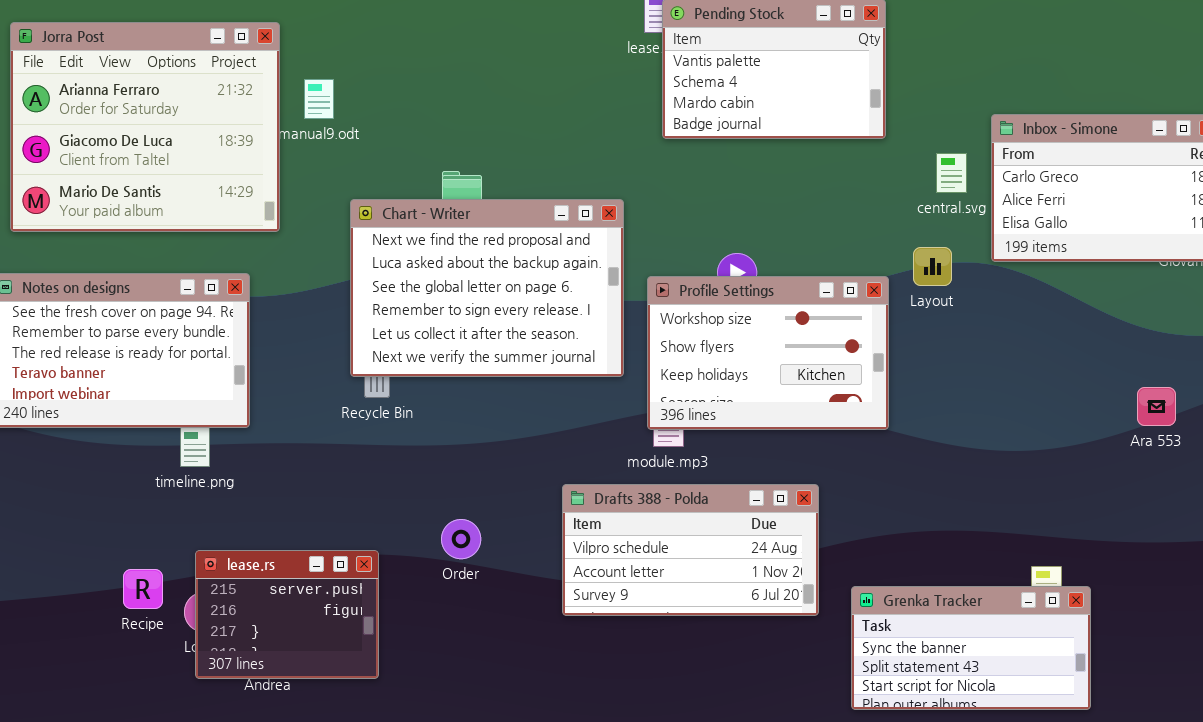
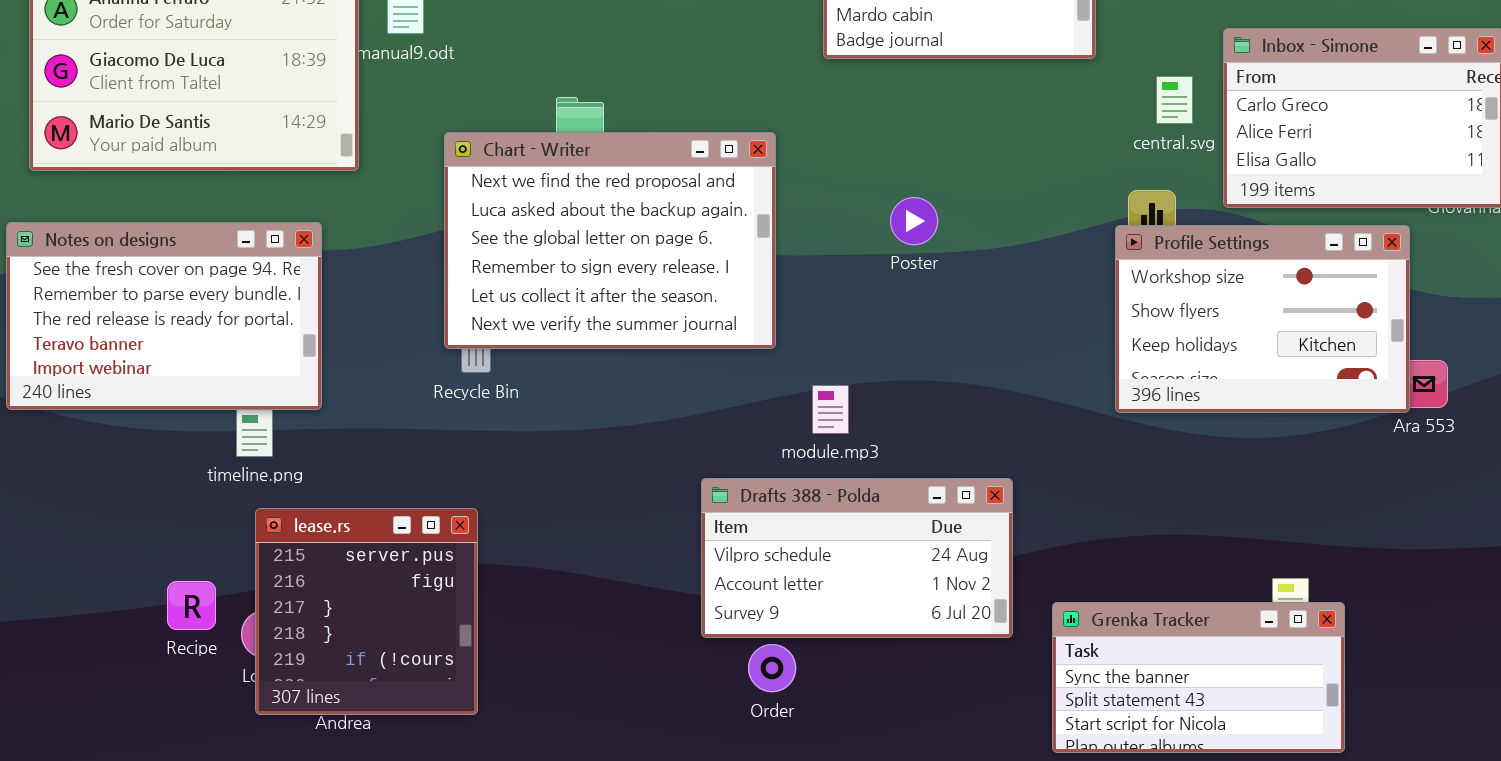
Profile Settings: [647,276,889,430] -> [1115,225,1410,413], moved
Order: [441,519,481,559] -> [748,644,796,692], moved
lease.rs: [195,550,379,679] -> [255,508,478,715], resized

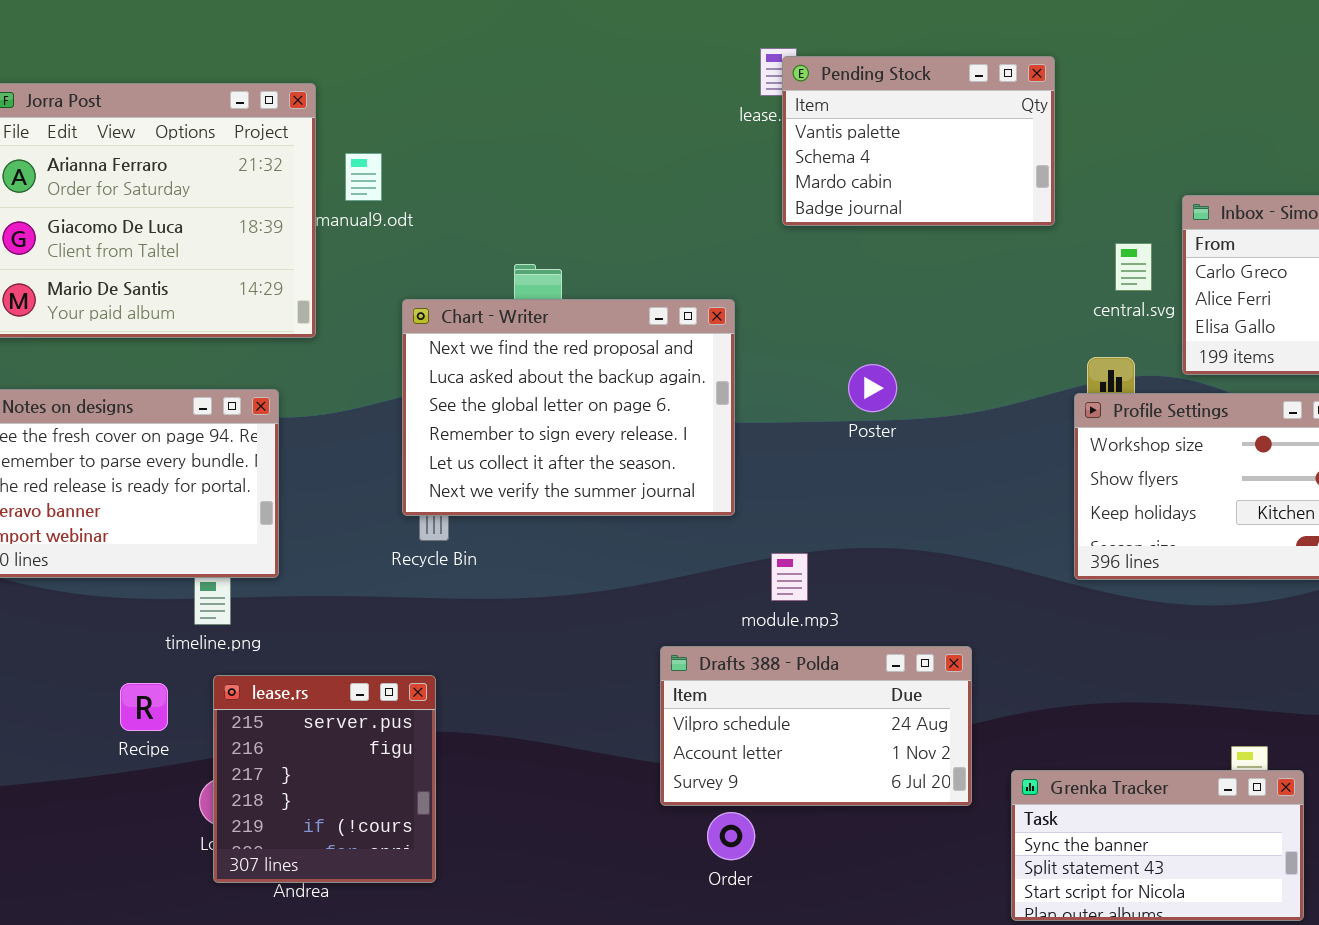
Recipe: [167,581,216,630] -> [120,683,168,731], moved

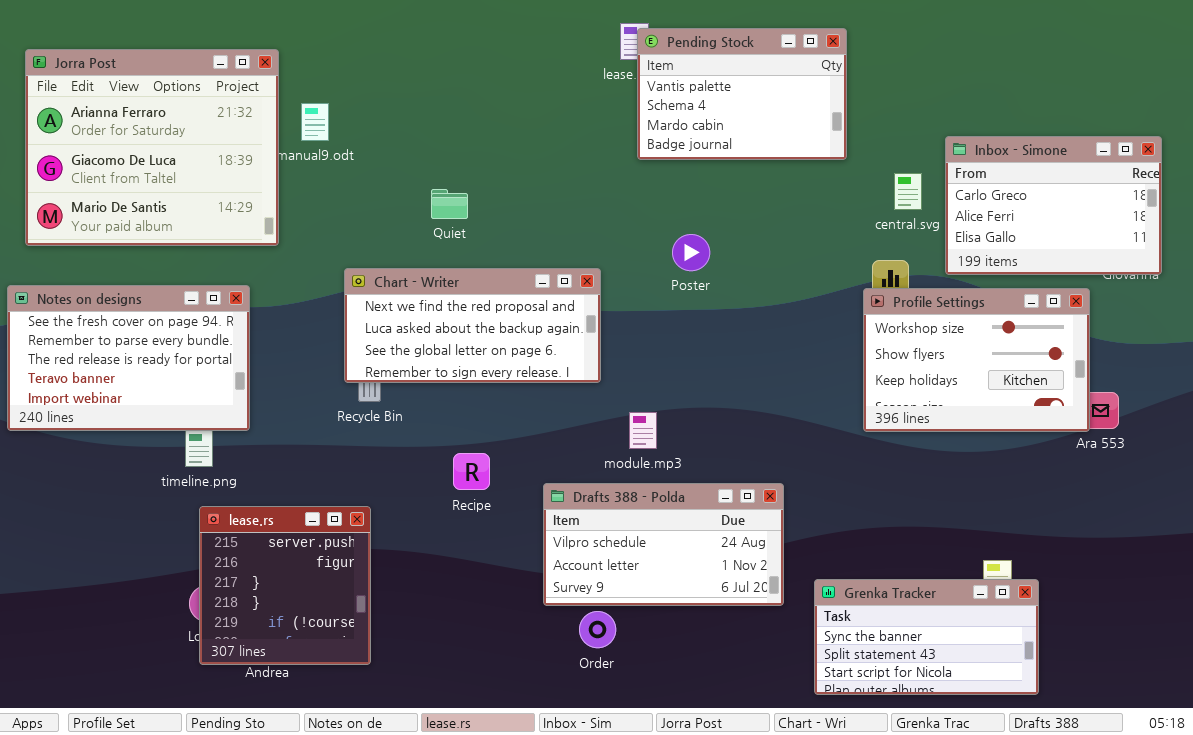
Chart - Writer: [402,299,735,516] -> [344,268,601,383], resized
Poster: [848,364,897,412] -> [672,234,710,271], moved
Recipe: [120,683,168,731] -> [453,453,490,490], moved

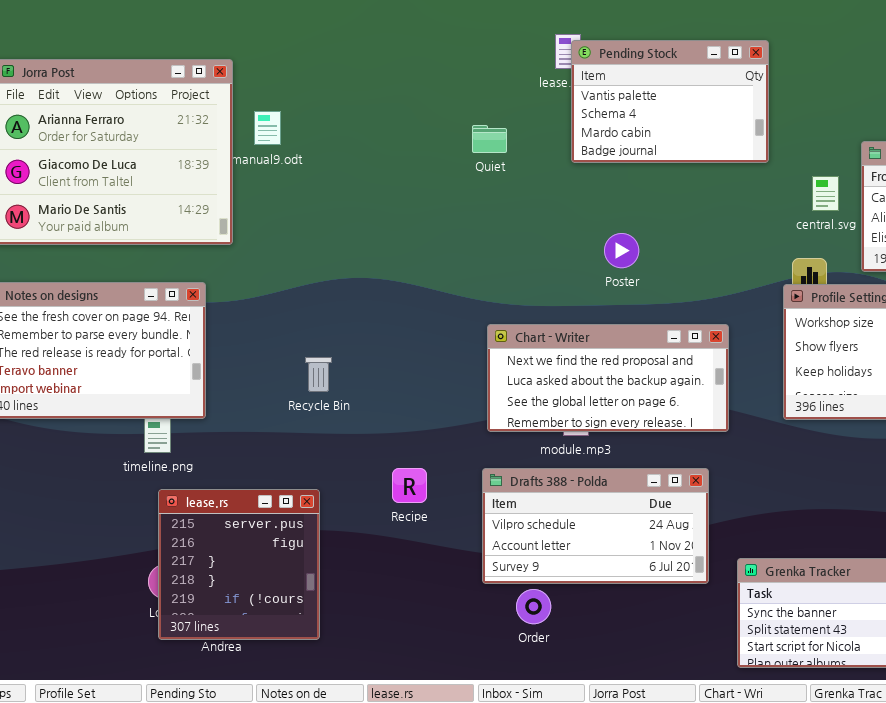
Quiet: [431,189,468,219] -> [472,125,507,153], moved
Chart - Writer: [344,268,601,383] -> [487,324,729,432], moved
Recipe: [453,453,490,490] -> [392,468,427,503], moved

